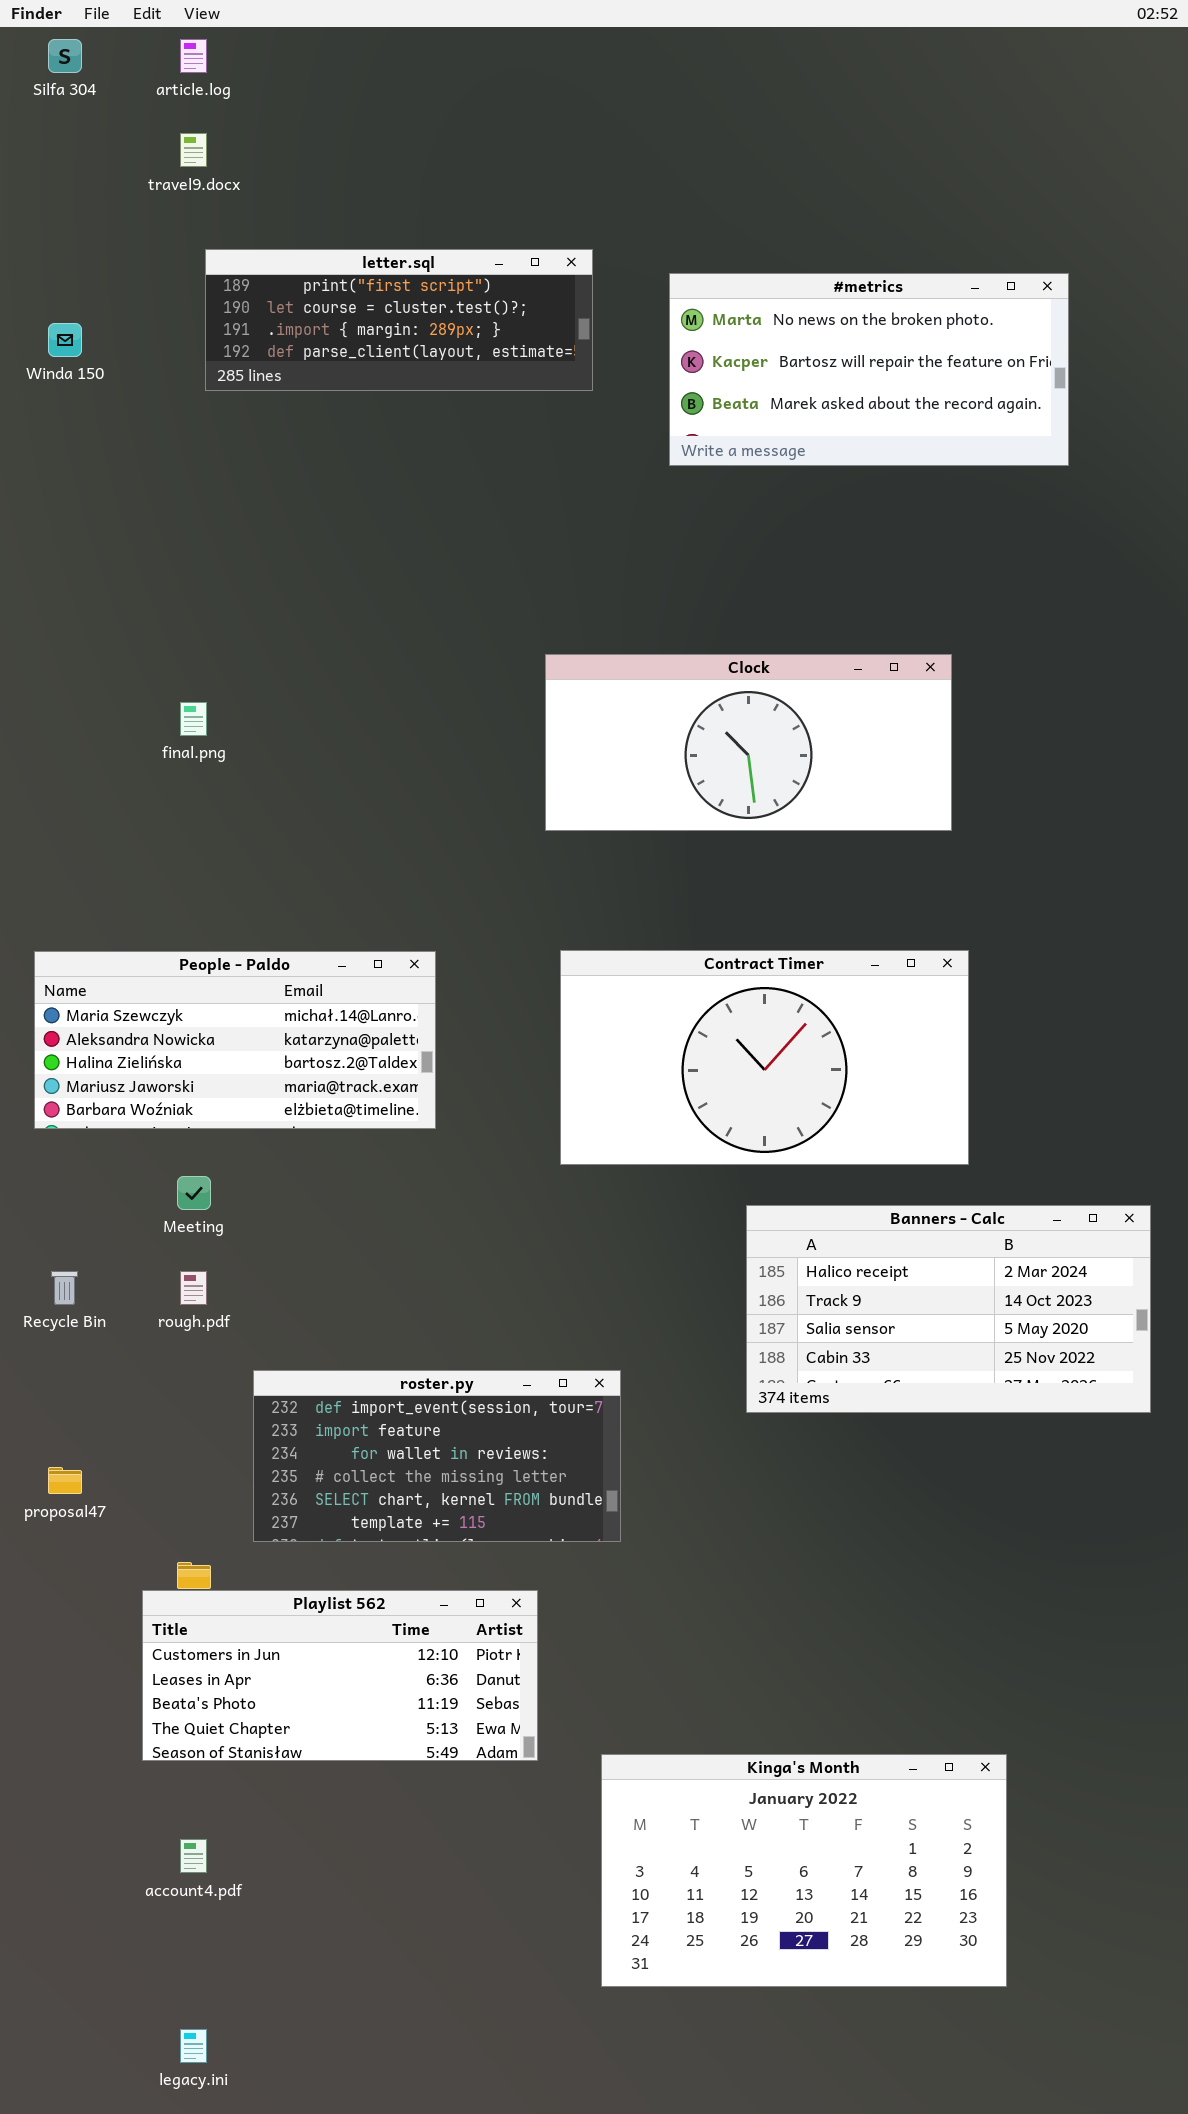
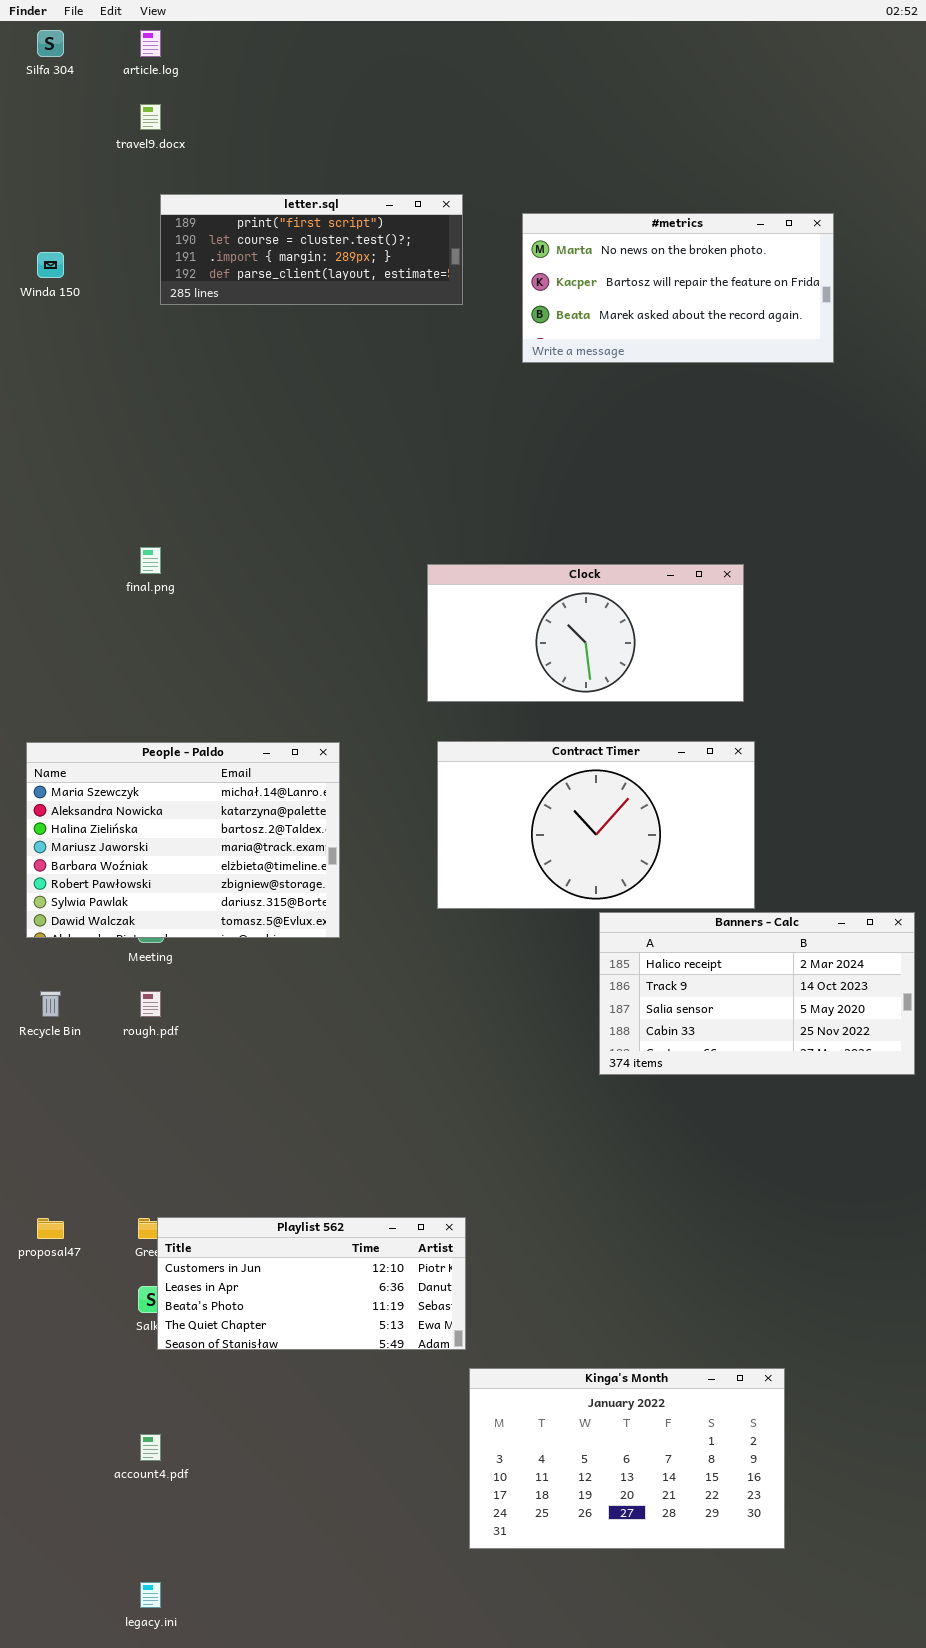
Clock: [545,654,952,831] -> [427,564,744,702], moved
People - Paldo: [34,951,436,1129] -> [26,742,340,938], resized
Banners - Calc: [746,1205,1151,1413] -> [599,912,915,1075], moved
roster.py: [253,1370,621,1542] -> none, closed
proposal47: [48,1467,82,1494] -> [37,1218,64,1239], moved
Playlist 562: [142,1590,538,1761] -> [157,1217,466,1350], moved

